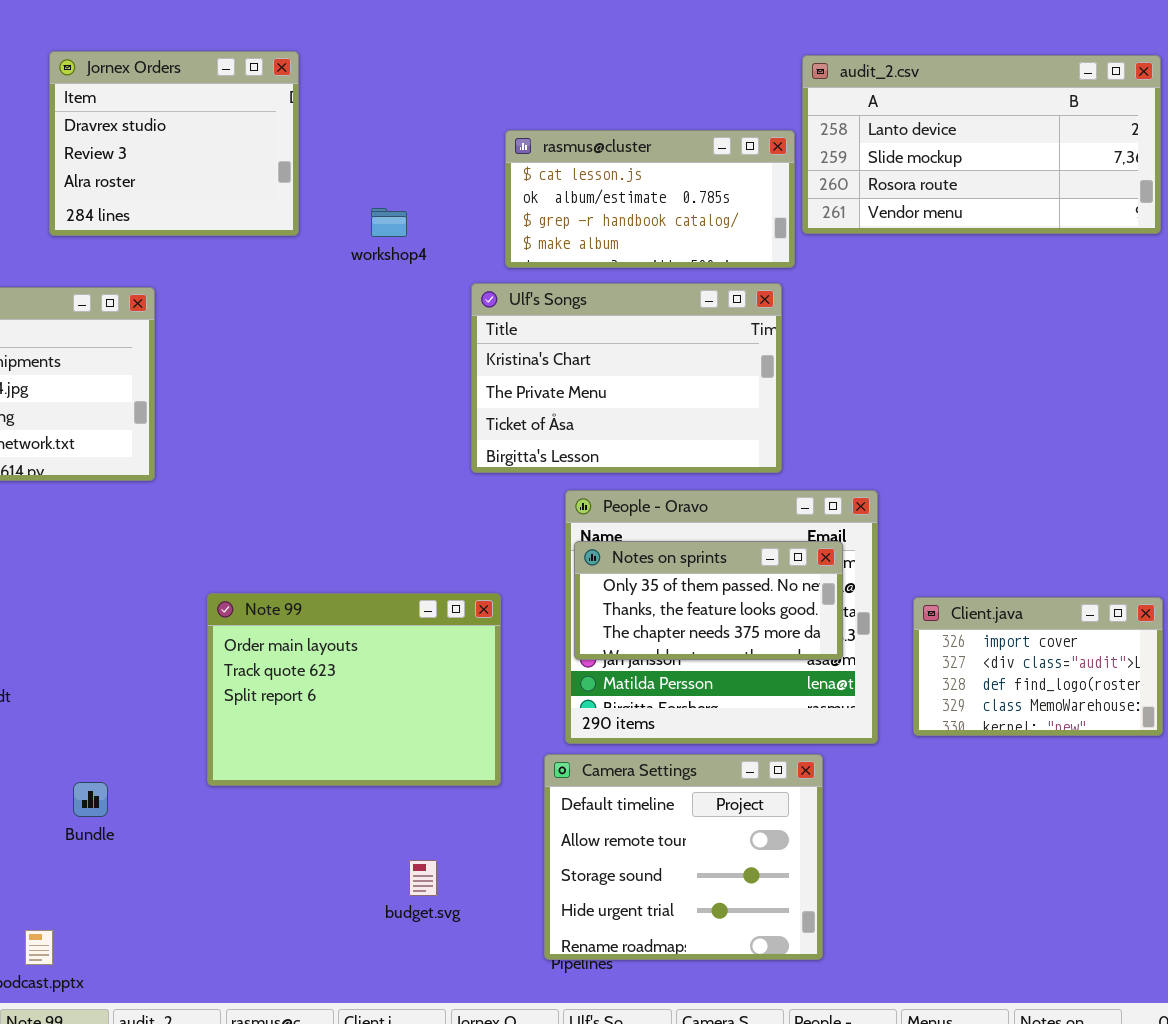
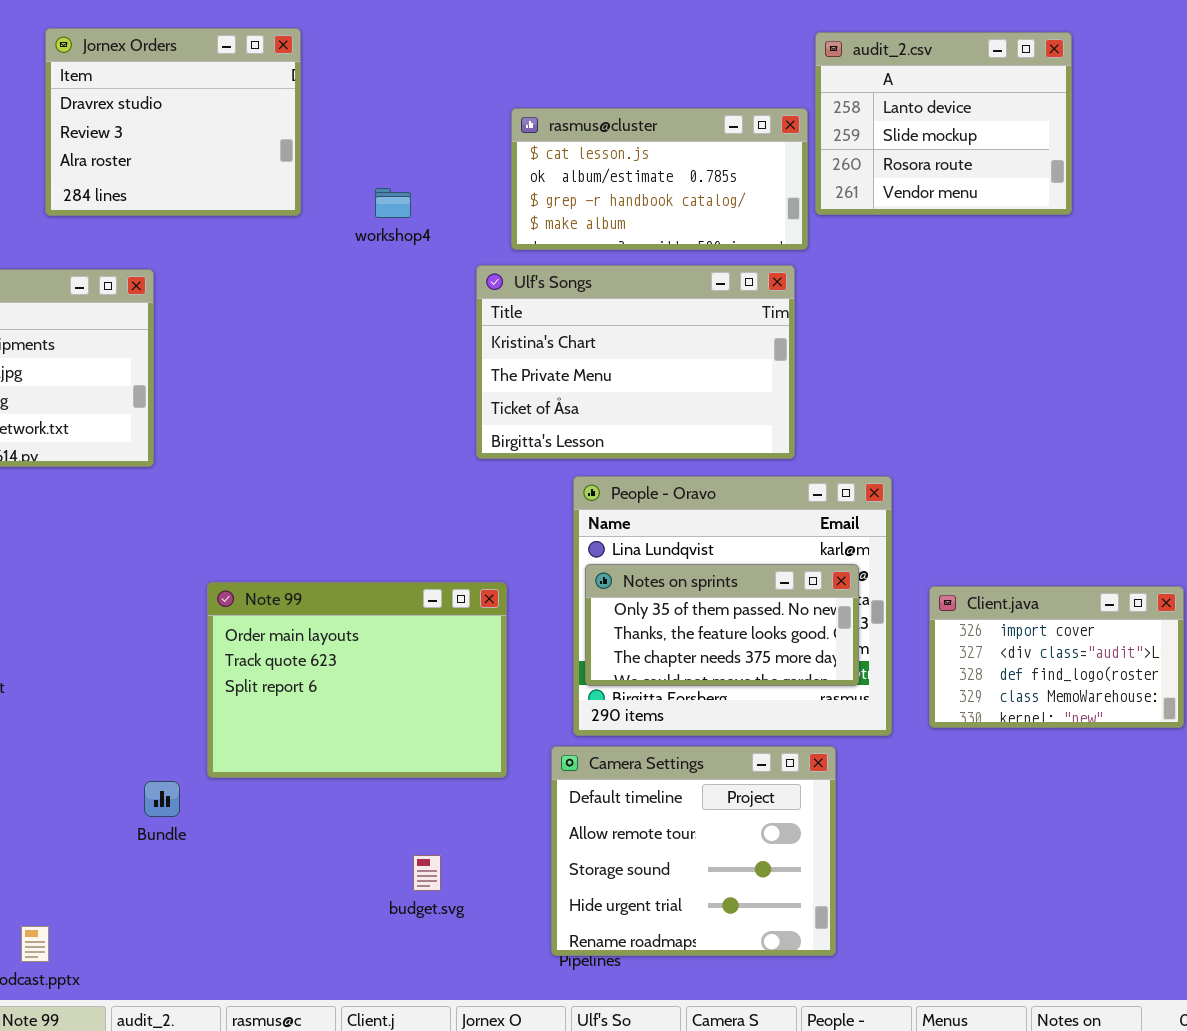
audit_2.csv: [802,55,1161,234] -> [815,32,1072,215], resized
Notes on sprints: [574,541,843,660] -> [585,564,859,686], moved
Bundle: [73,782,108,817] -> [144,781,180,817], moved

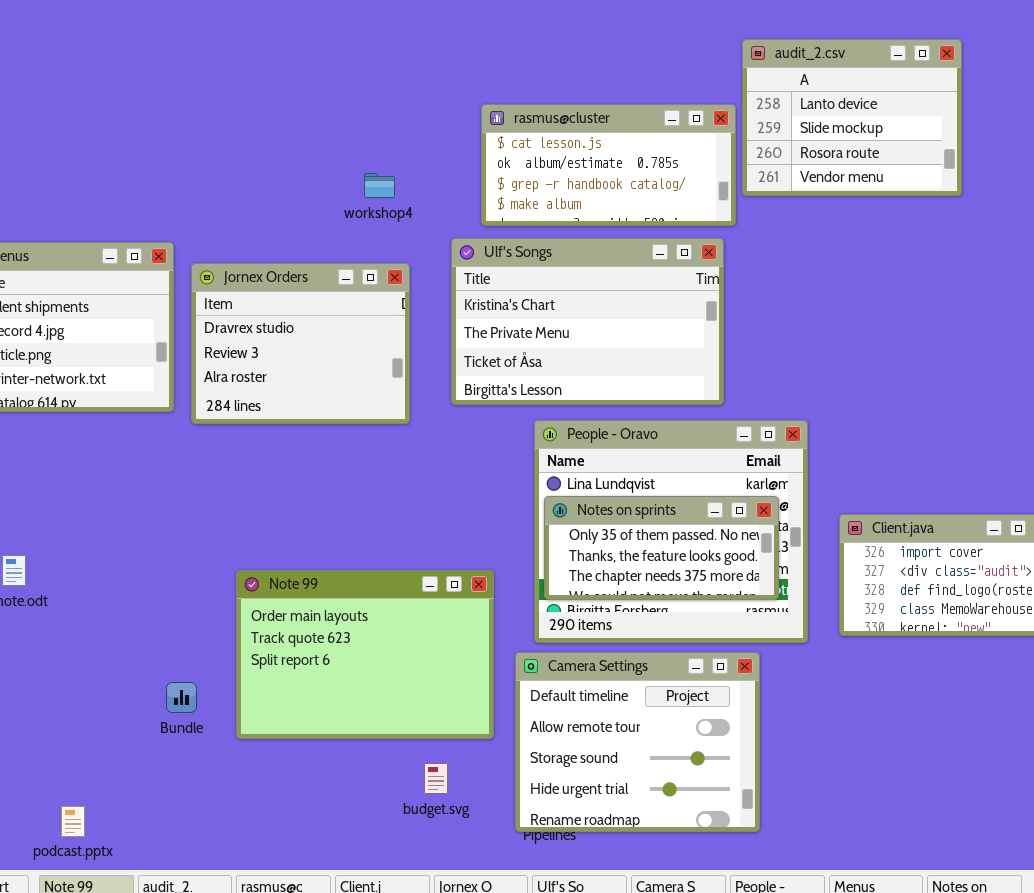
Jornex Orders: [45,28,301,216] -> [191,263,410,424], moved
Note 99: [207,582,507,778] -> [236,570,494,739], moved
budget.svg: [413,855,441,891] -> [424,763,448,794], moved

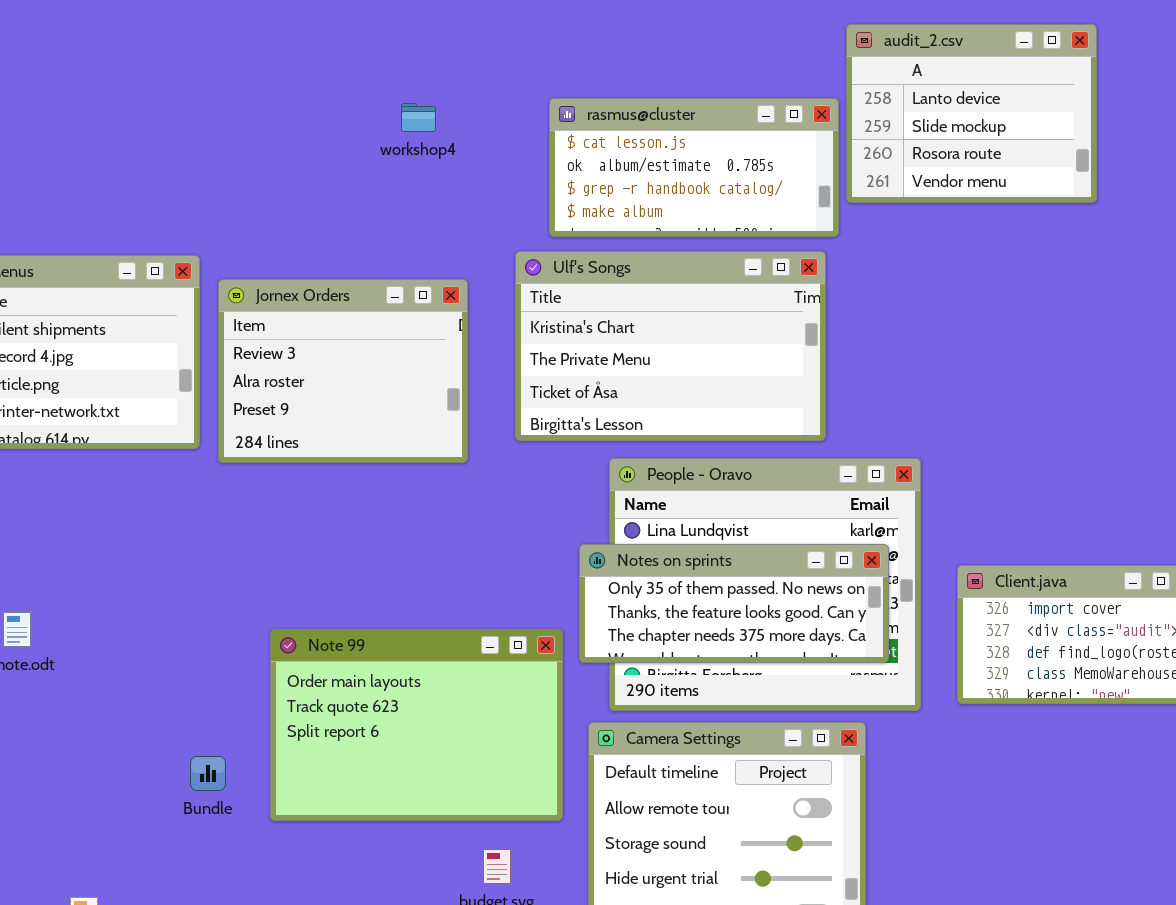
workshop4: [364,173,395,198] -> [401,103,436,132], moved
Jornex Orders: [191,263,410,424] -> [218,279,468,463], scrolled down 1 row
Notes on sprints: [544,496,779,600] -> [579,544,889,663], resized

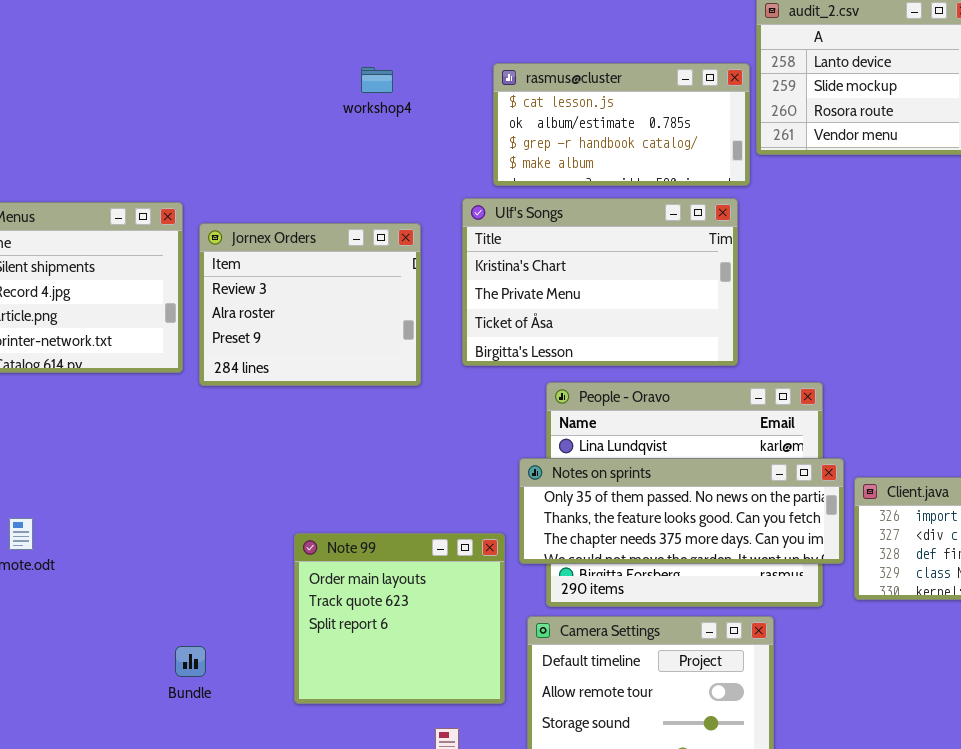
Notes on sprints: [579,544,889,663] -> [519,458,844,564], resized
Note 99: [270,629,563,821] -> [294,533,505,704], resized

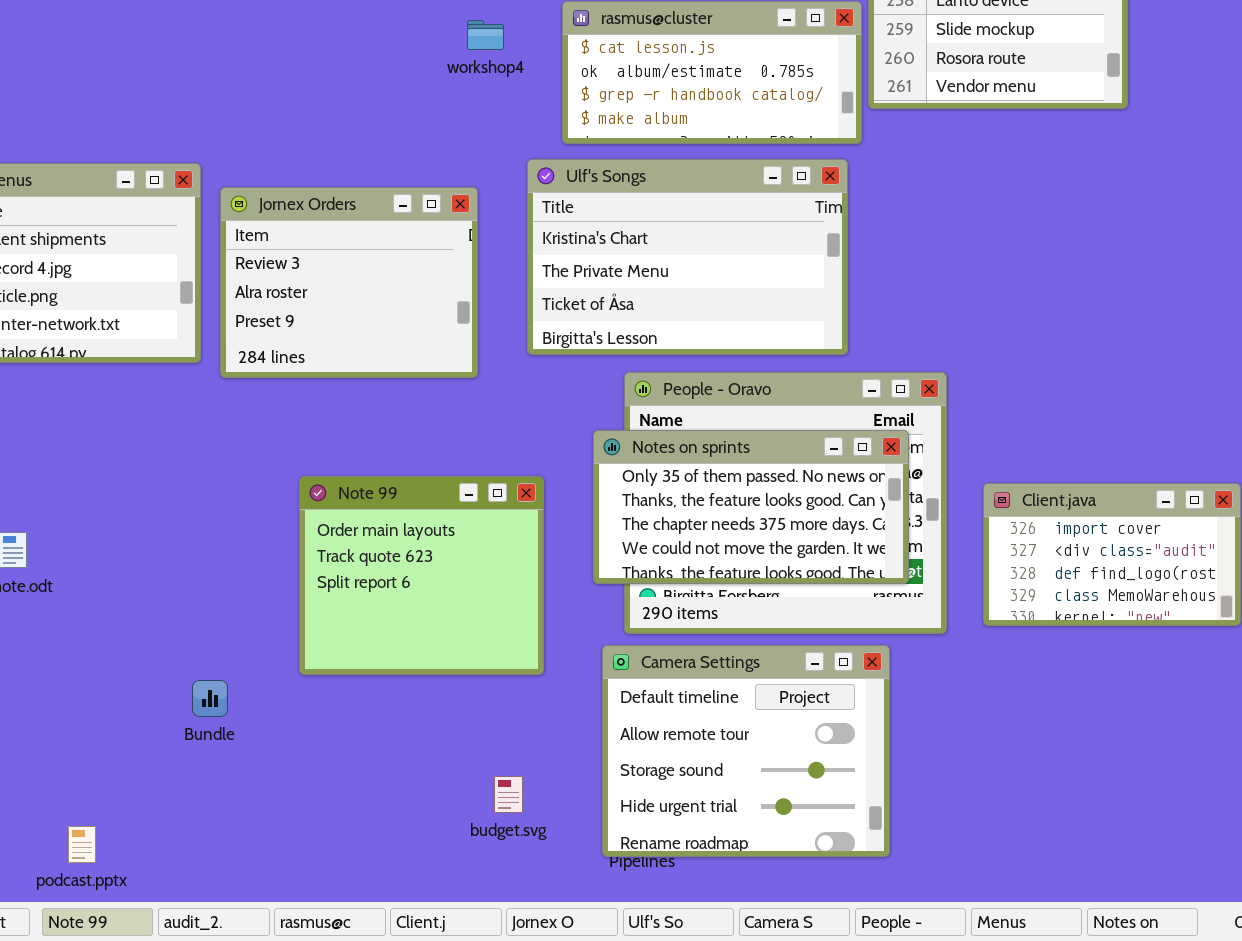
workshop4: [361,67,393,93] -> [467,20,504,50], moved
Notes on sprints: [519,458,844,564] -> [593,430,909,584], resized
Note 99: [294,533,505,704] -> [299,476,544,675], moved

